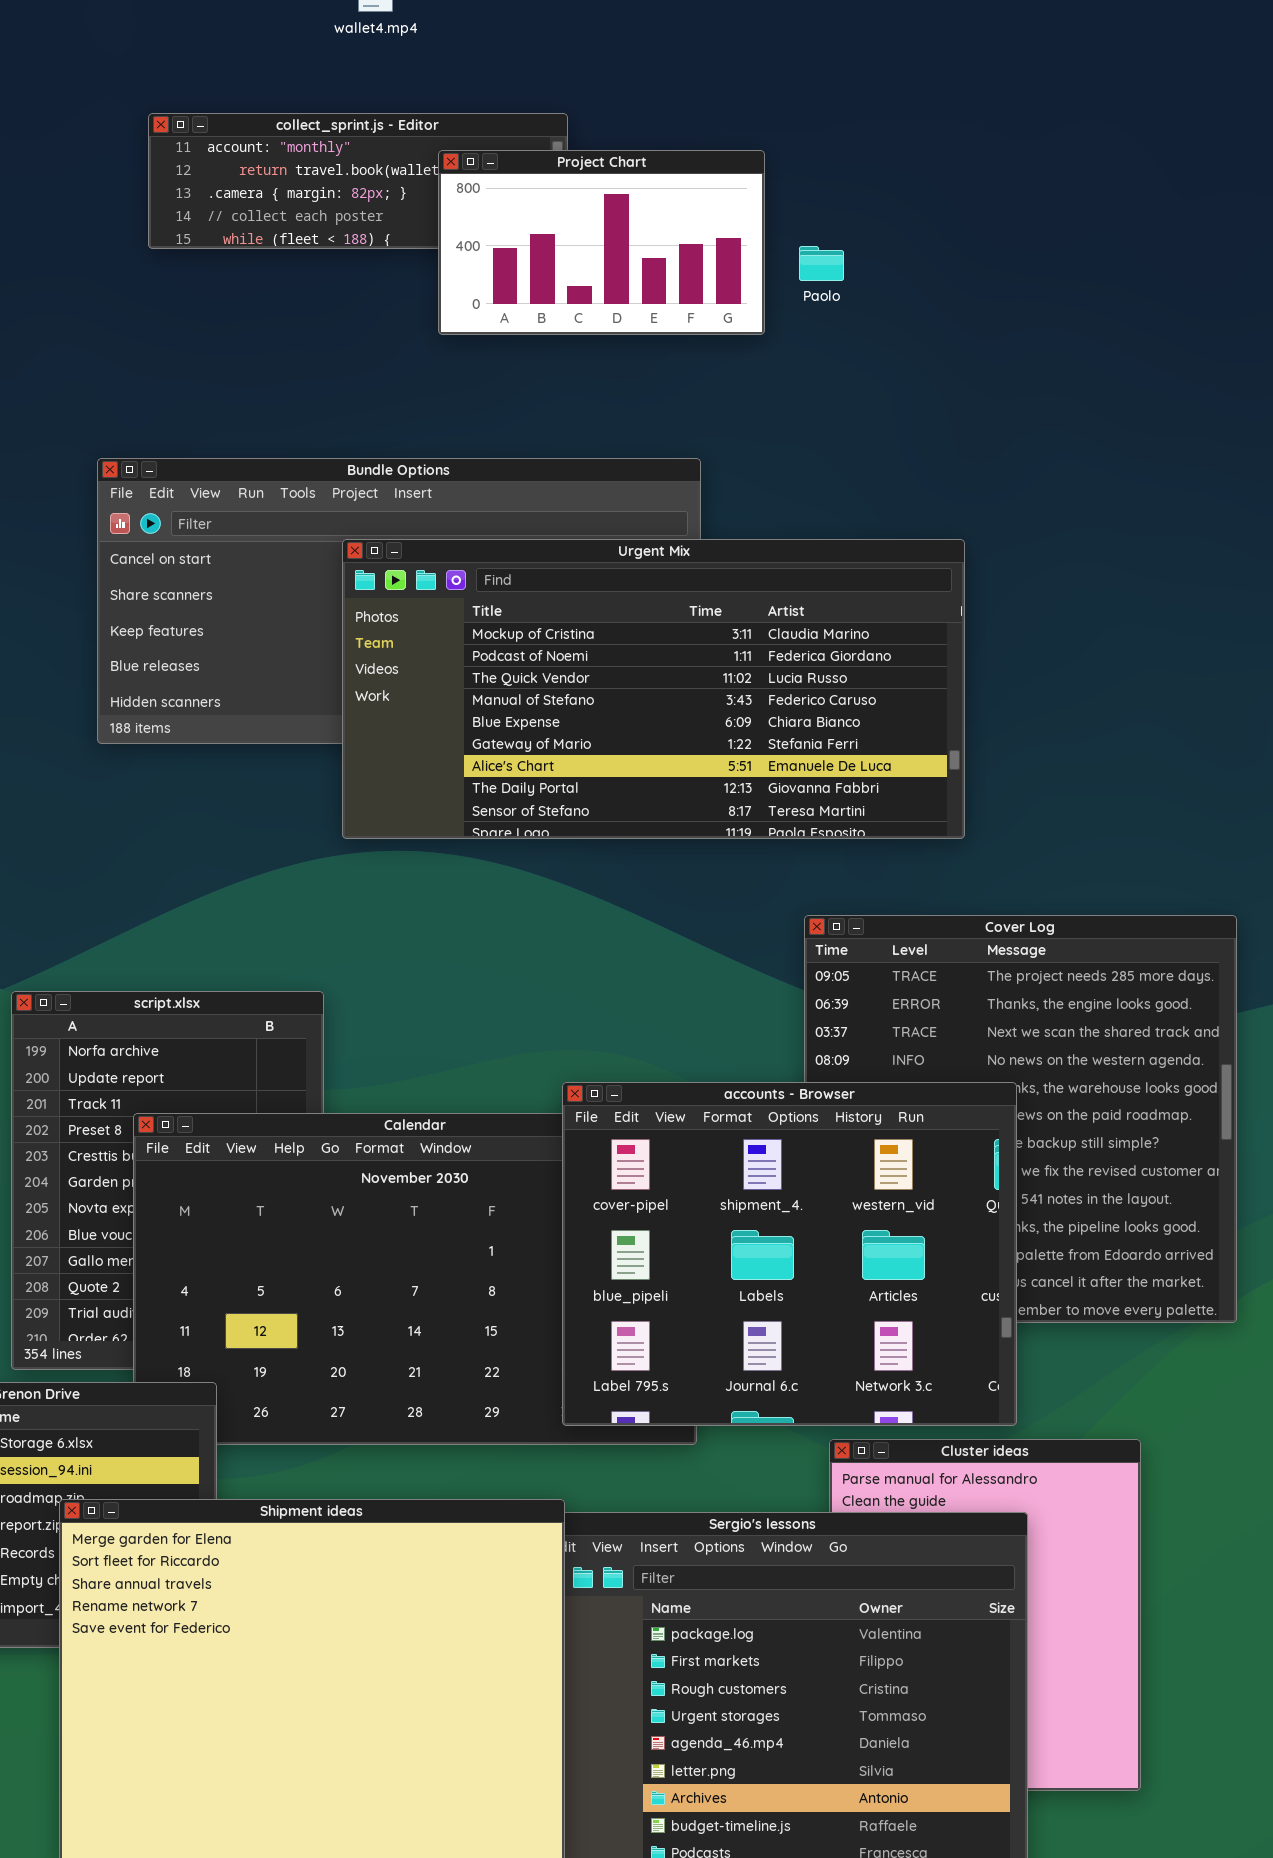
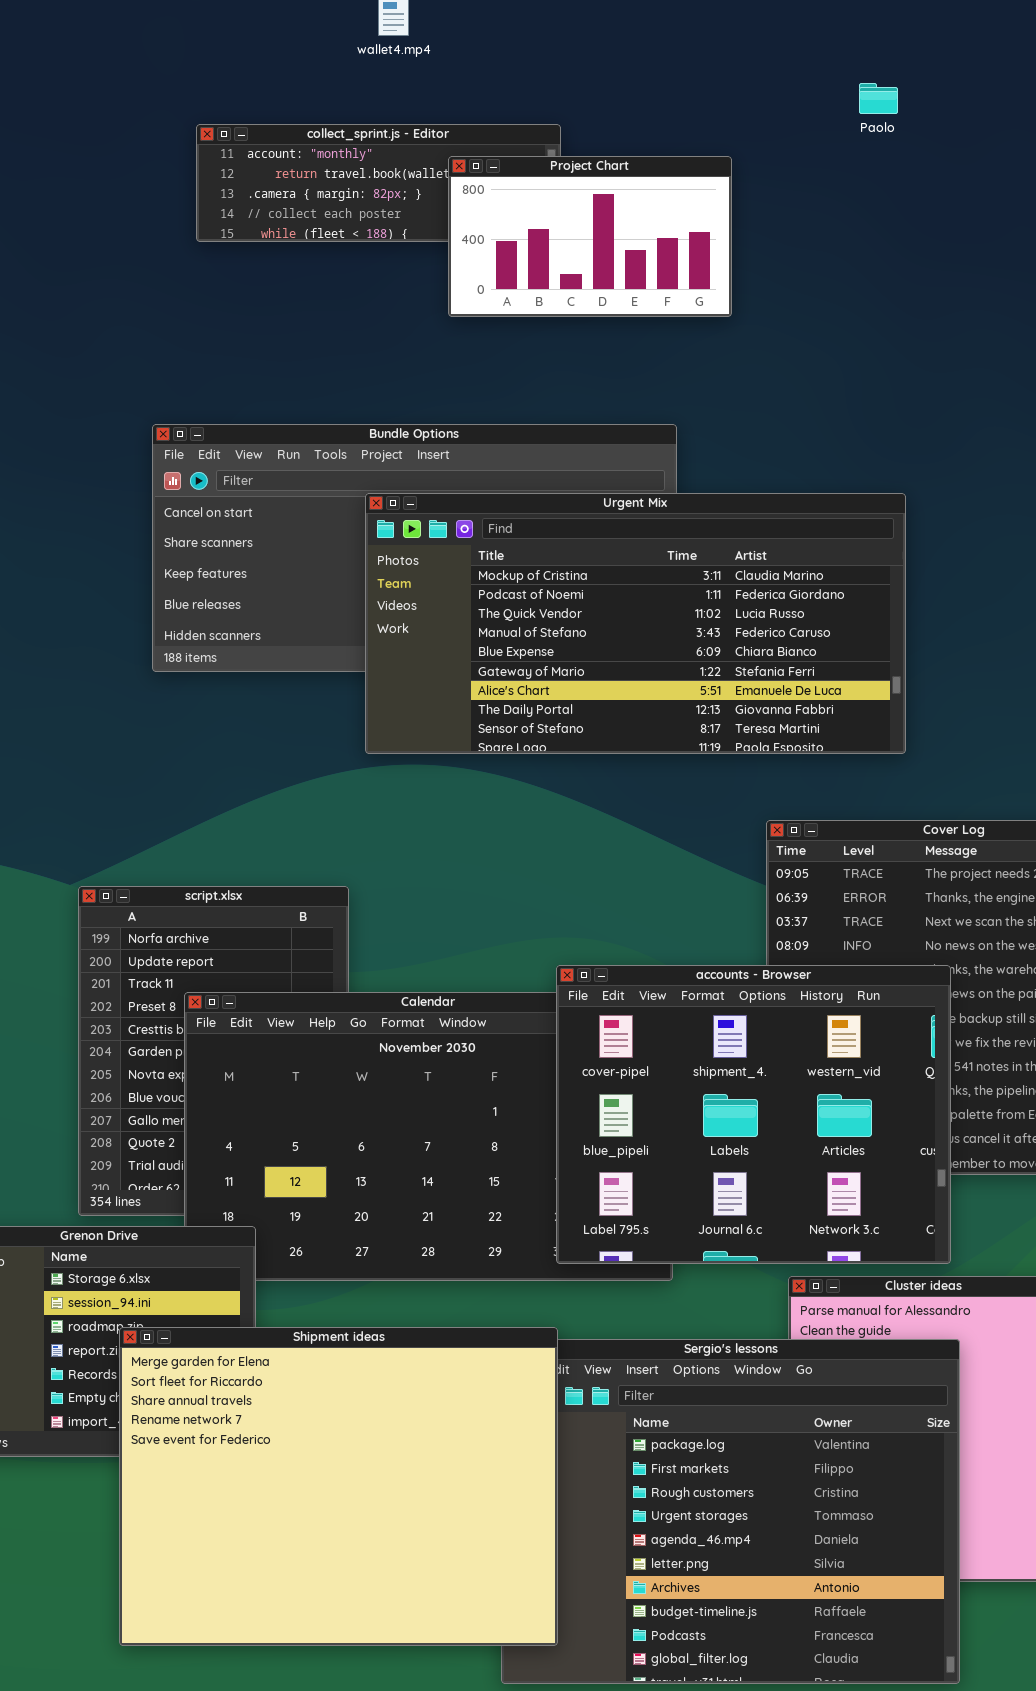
Paolo: [799,246,844,281] -> [859,83,898,114], moved

